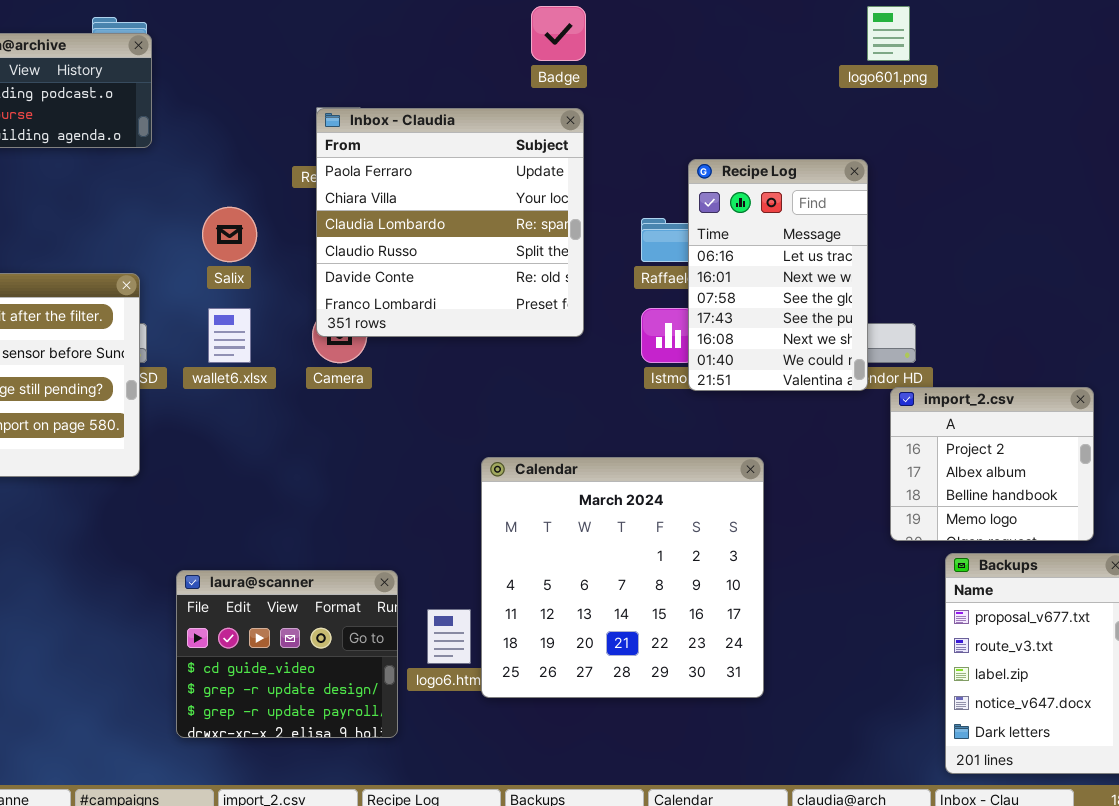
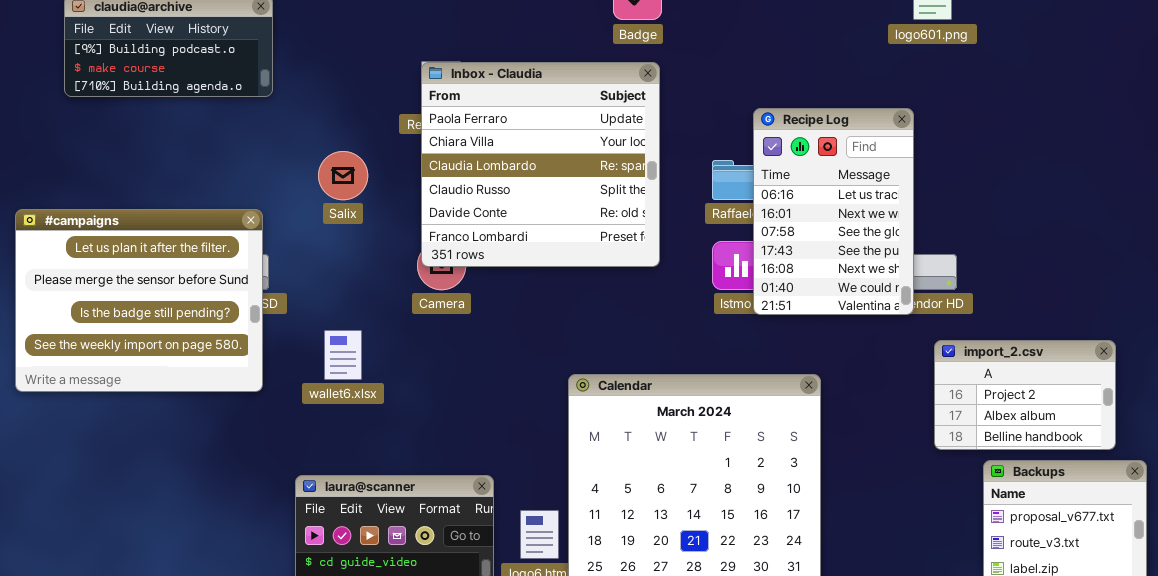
wallet6.xlsx: [208,308,251,363] -> [324,330,362,380], moved
import_2.csv: [890,387,1094,541] -> [934,340,1116,450], resized

